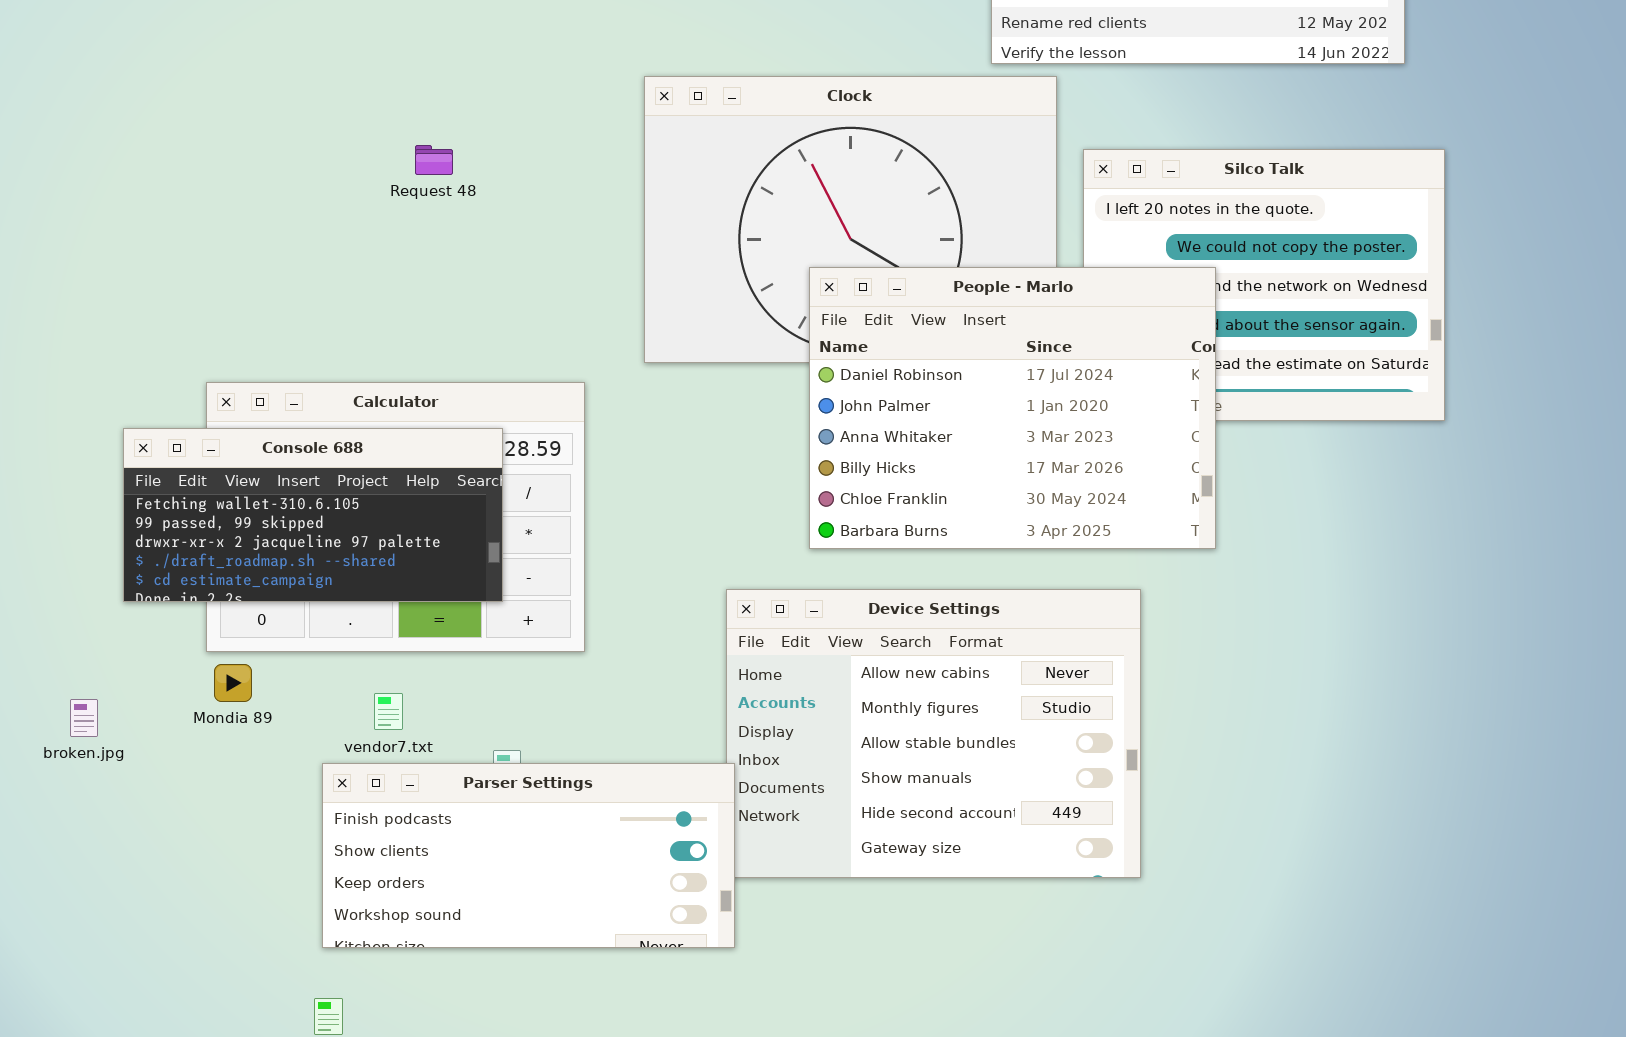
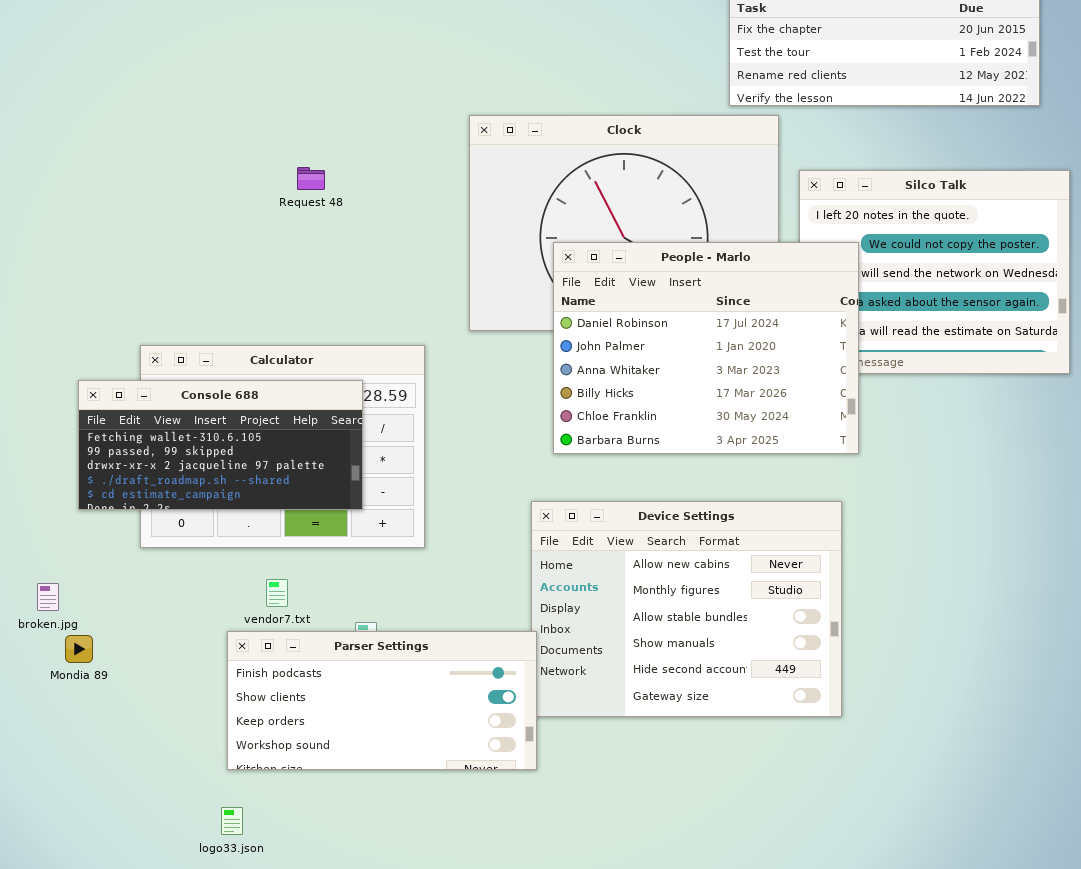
People - Marlo: [809,267,1216,549] -> [553,242,859,454], moved
Mondia 89: [214,664,252,702] -> [65,635,93,663], moved

